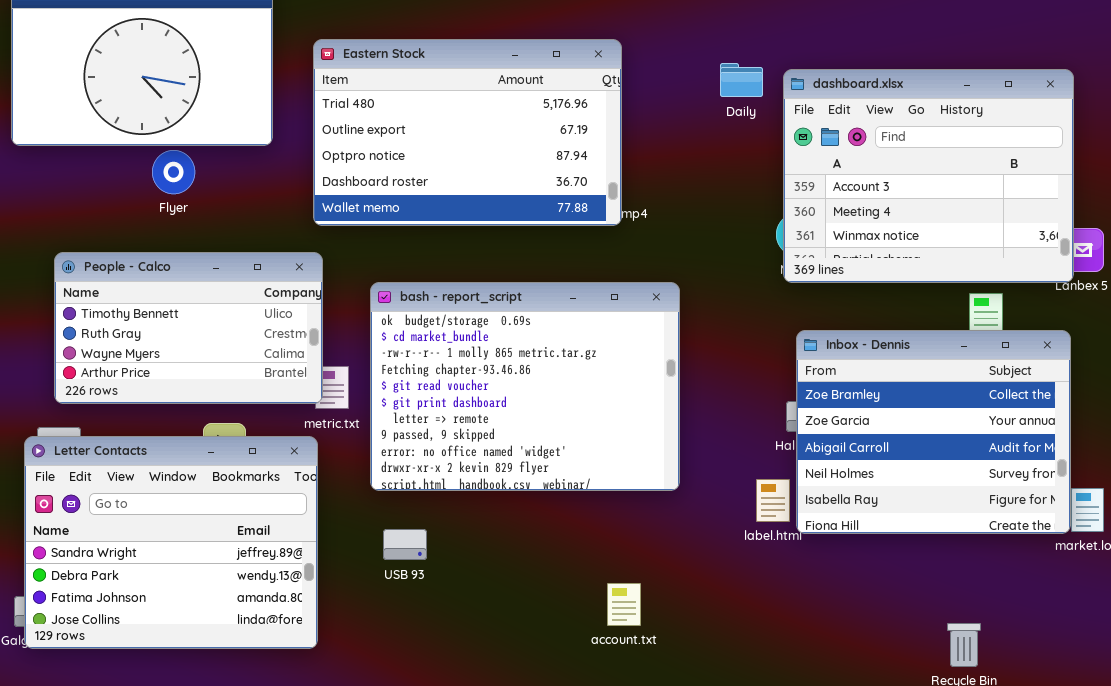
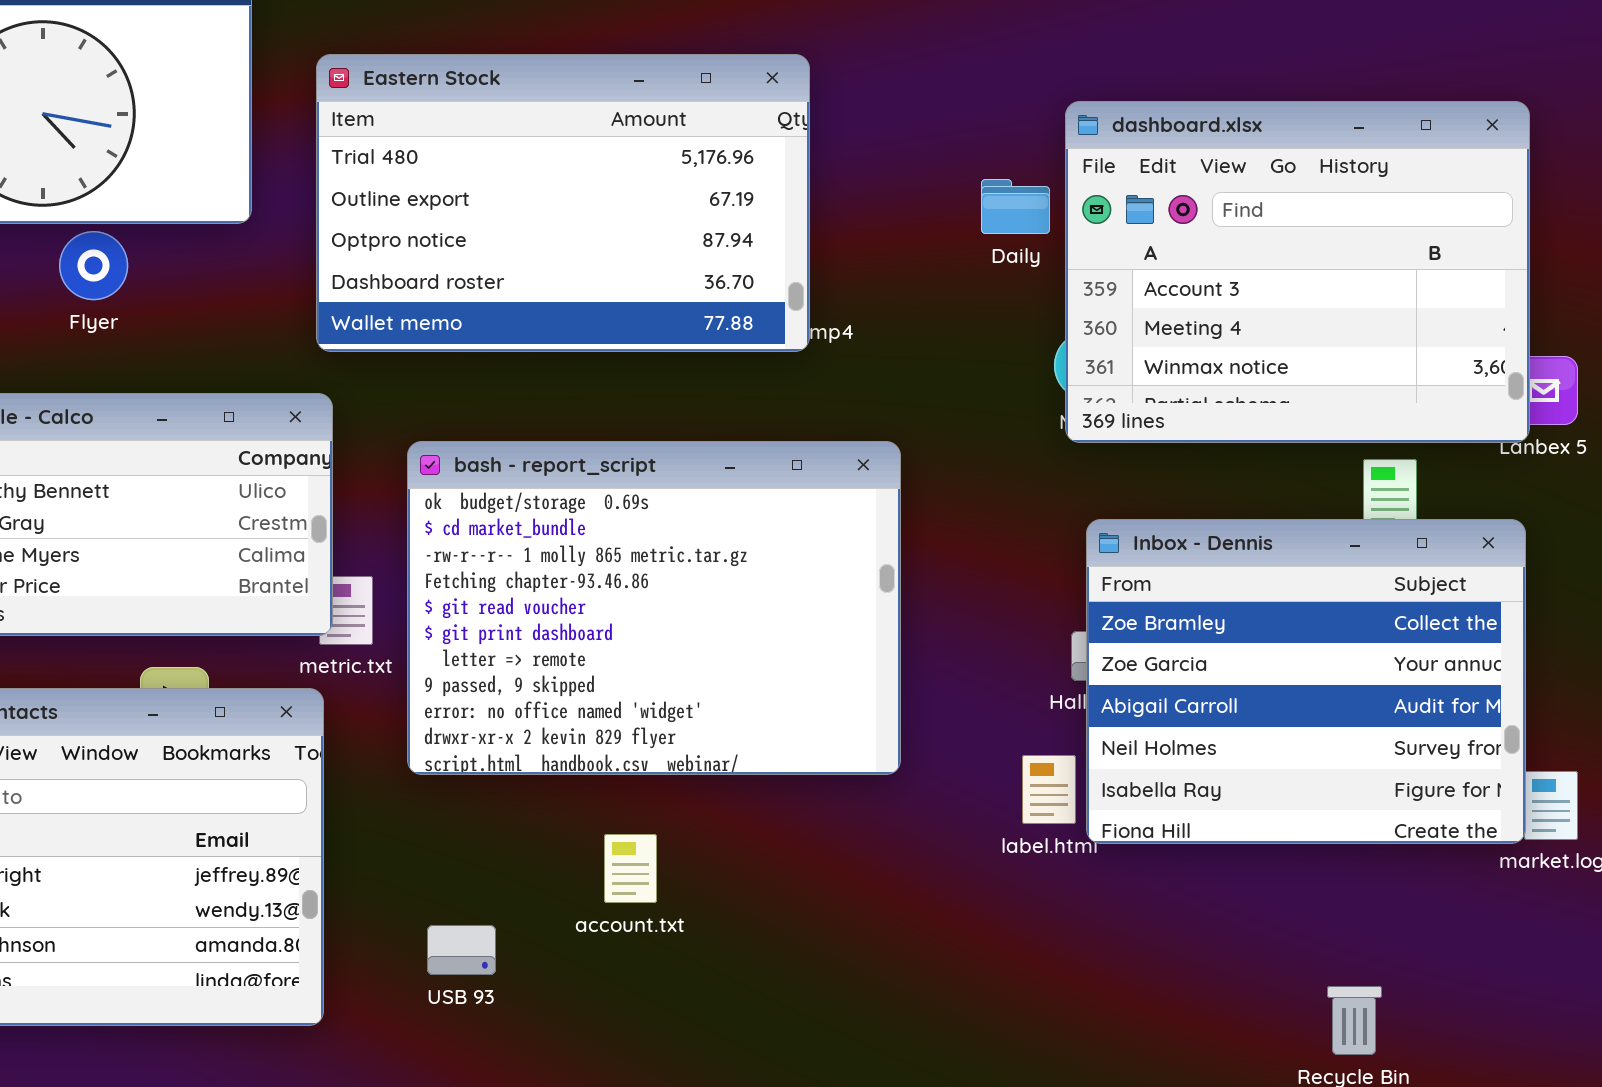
Daily: [720,63,763,97] -> [981,179,1050,234], moved
USB 93: [383,529,427,560] -> [427,925,496,975], moved
account.txt: [607,583,641,626] -> [604,834,657,903], moved

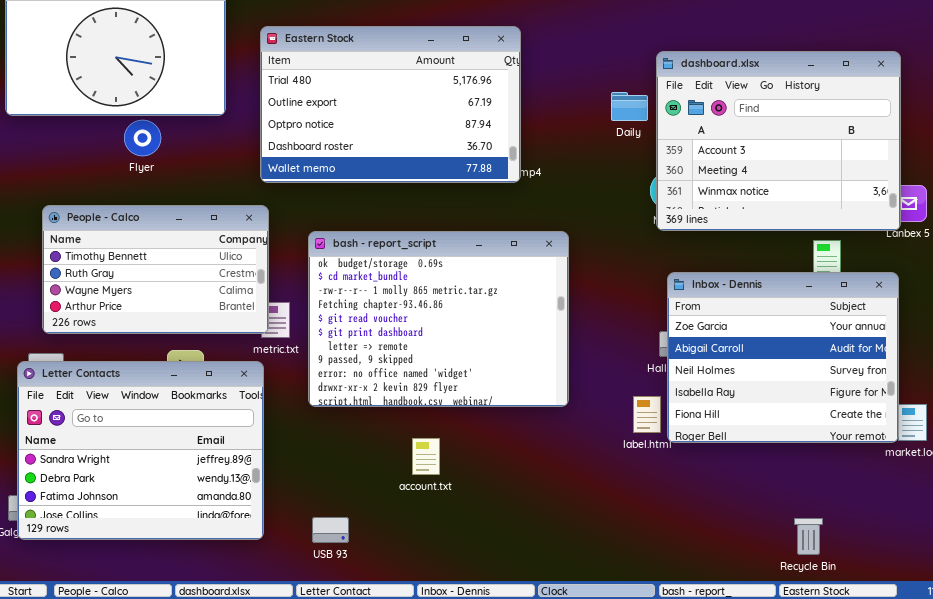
Inbox - Dennis: [1086,519,1526,844] -> [667,272,899,443], scrolled down 1 row
USB 93: [427,925,496,975] -> [312,517,349,543], moved

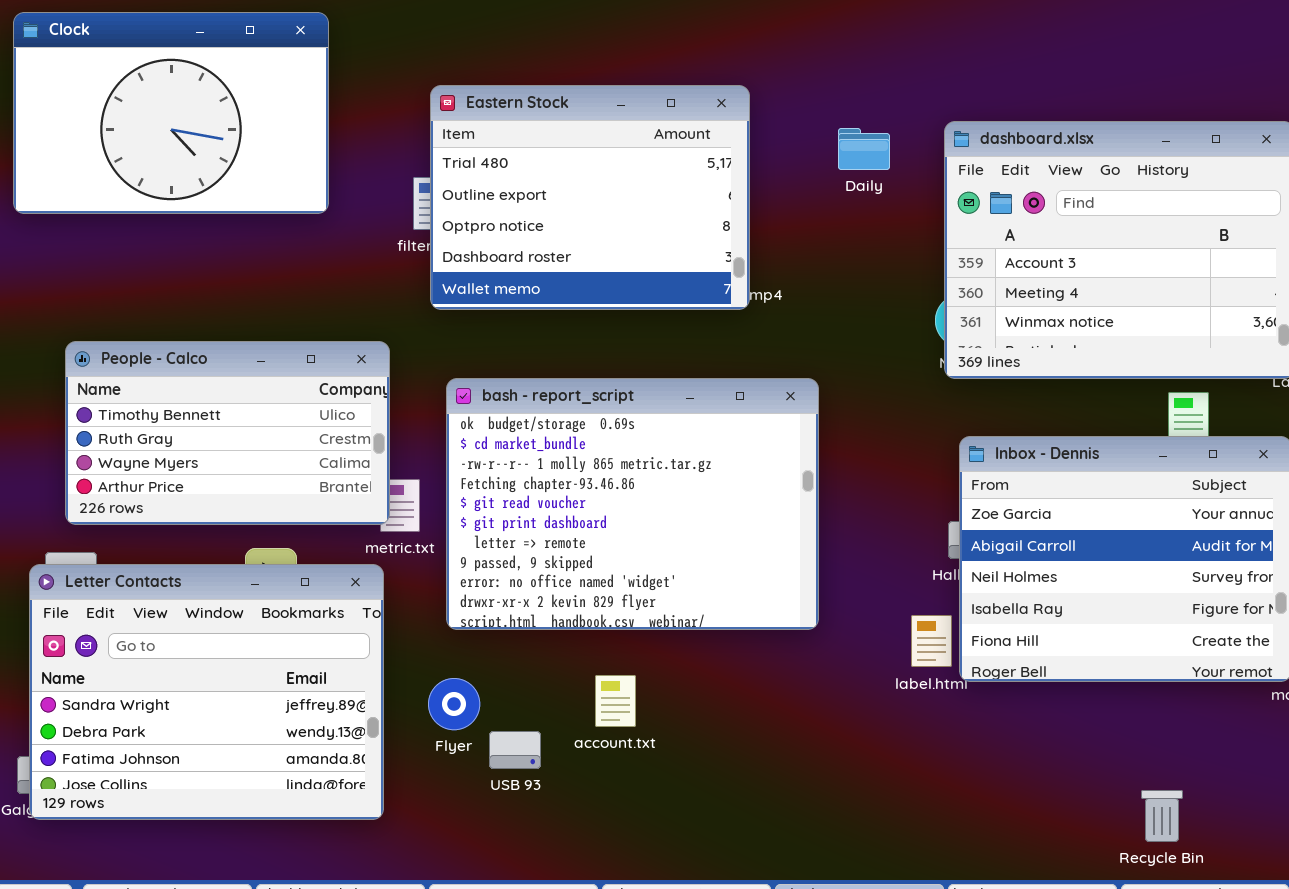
Eastern Stock: [260,26,521,183] -> [430,85,750,310], resized
Daily: [611,92,648,121] -> [838,128,890,170], moved
Flyer: [124,120,161,156] -> [428,678,480,730], moved
USB 93: [312,517,349,543] -> [489,731,541,769], moved

